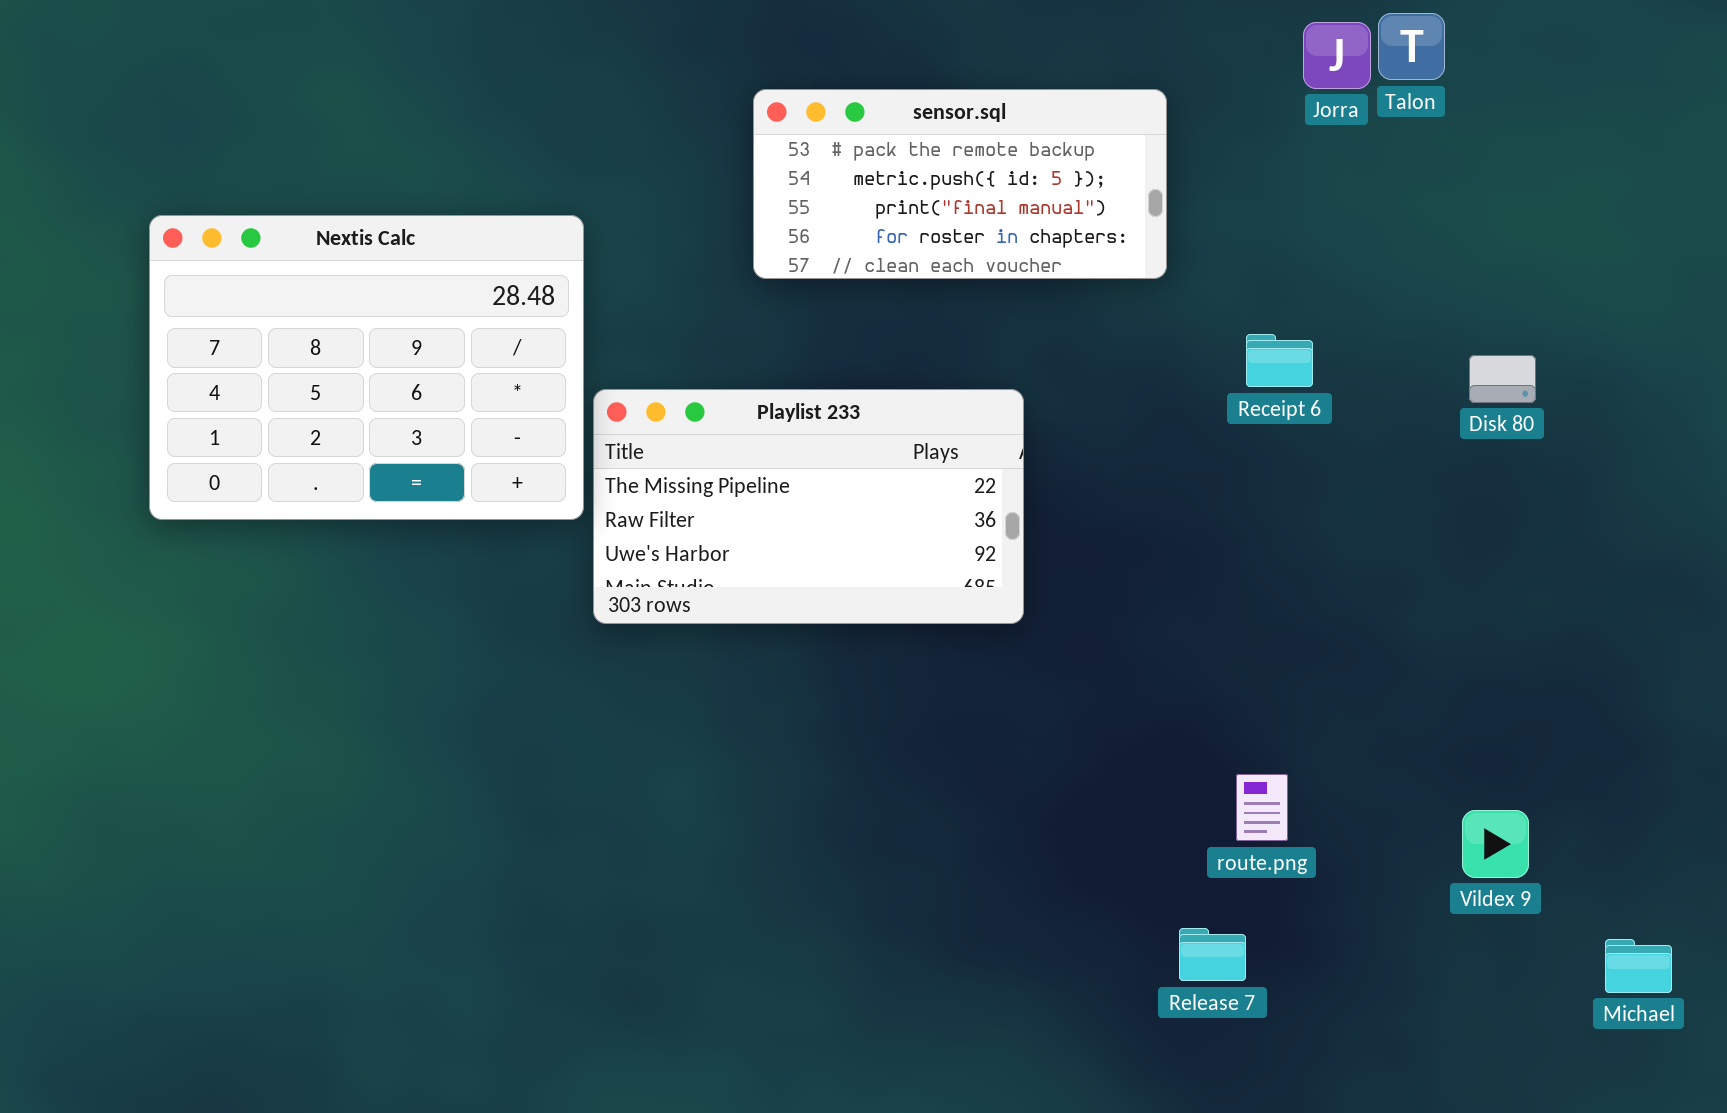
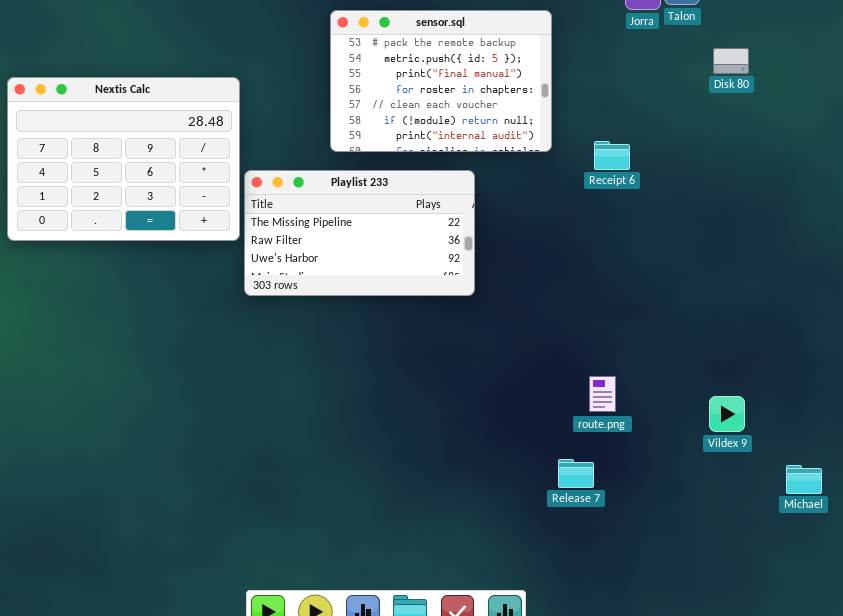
sensor.sql: [753,89,1167,279] -> [330,10,552,152], resized
Disk 80: [1469,355,1536,403] -> [713,48,749,74], moved

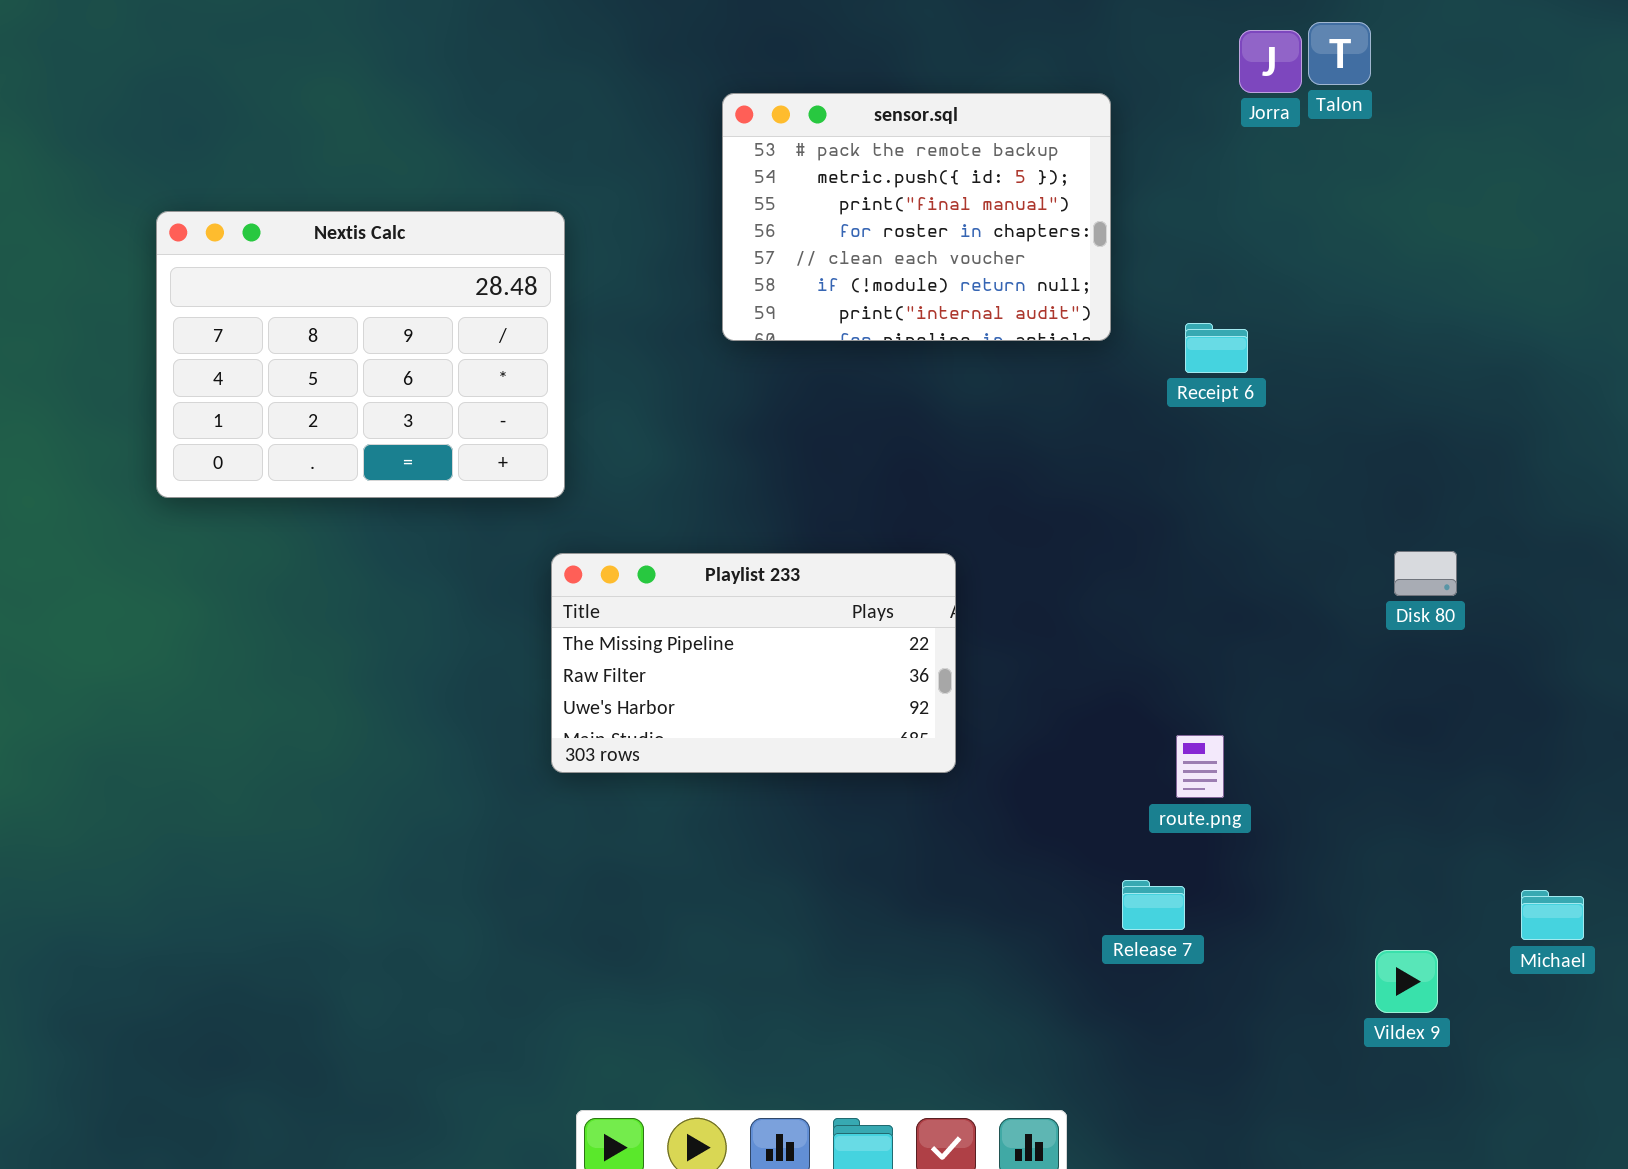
Disk 80: [713,48,749,74] -> [1394,551,1457,596], moved
Playlist 233: [244,170,475,296] -> [551,553,956,773], moved
Vildex 9: [709,396,745,432] -> [1375,950,1438,1013], moved

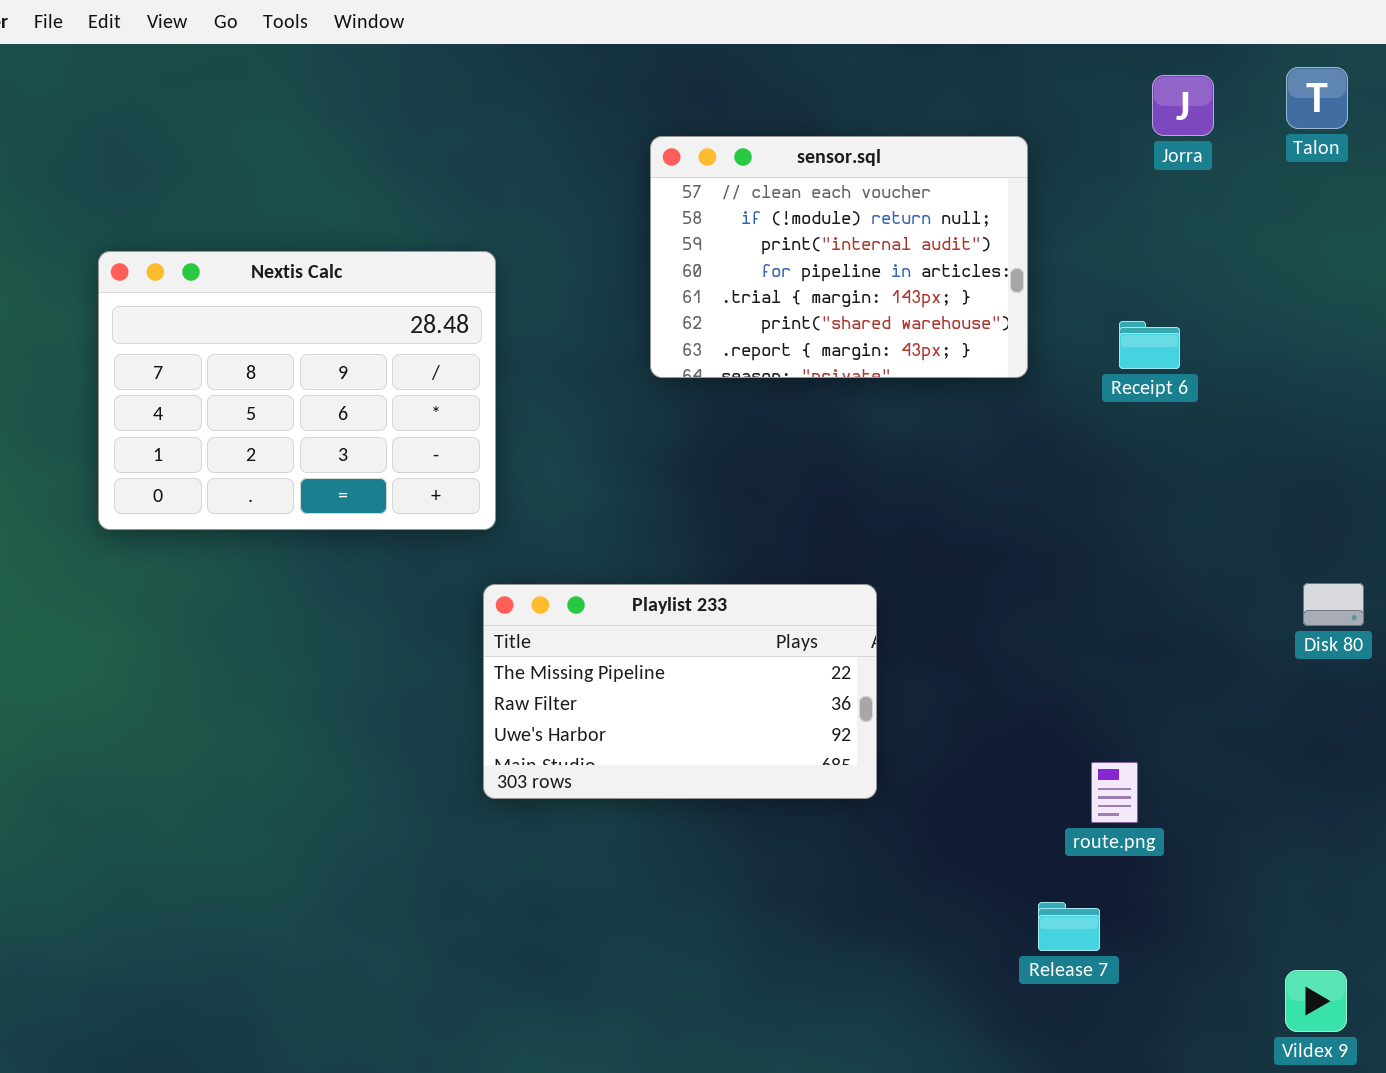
Talon: [1308,22,1371,85] -> [1286,67,1348,129], moved
sensor.sql: [722,93,1111,341] -> [650,136,1028,378], scrolled down 4 rows
Receipt 6: [1185,323,1248,373] -> [1119,321,1180,369], moved

